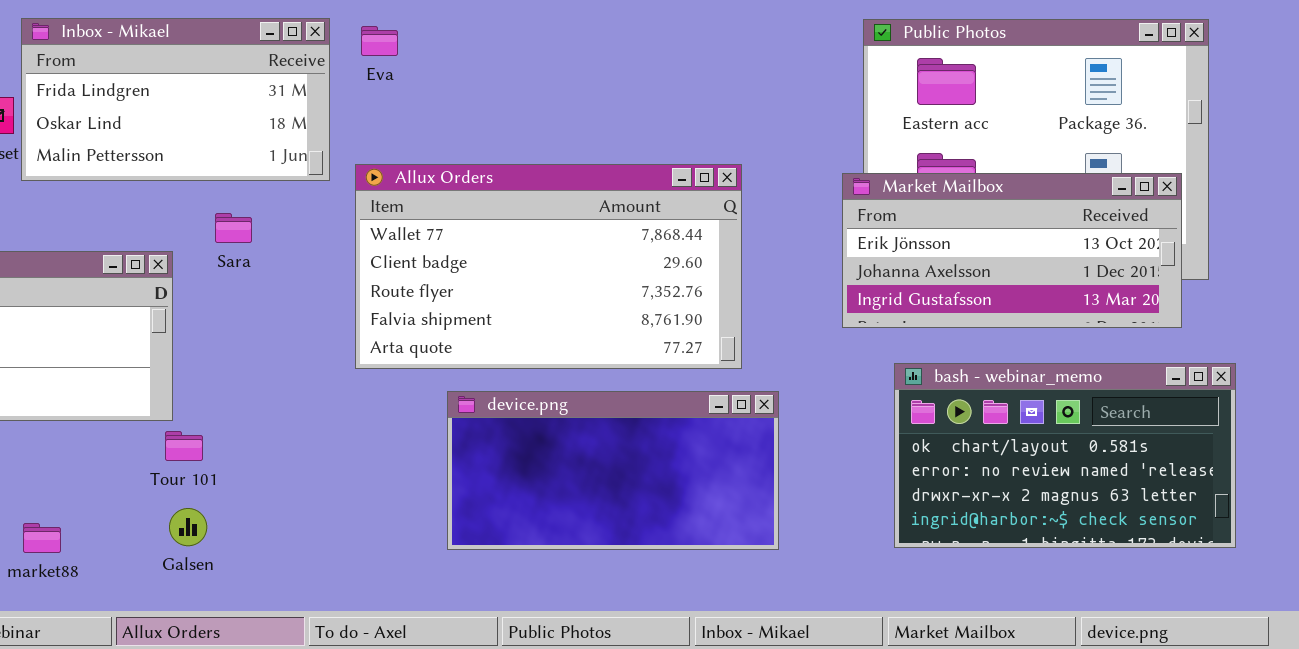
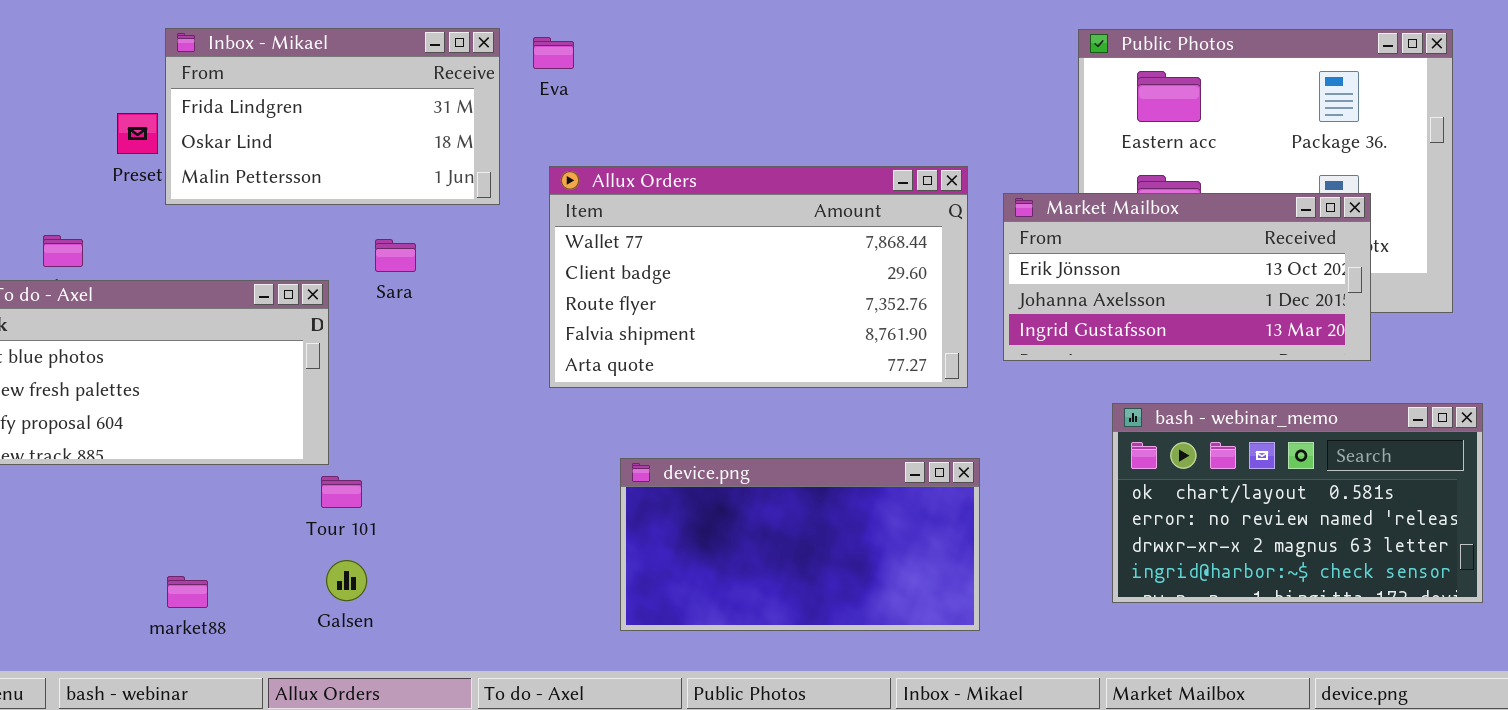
Allux Orders: [355,164,742,369] -> [549,166,968,388], moved
Market Mailbox: [842,173,1182,328] -> [1003,193,1371,361], moved
device.png: [447,391,779,550] -> [620,458,980,631], moved

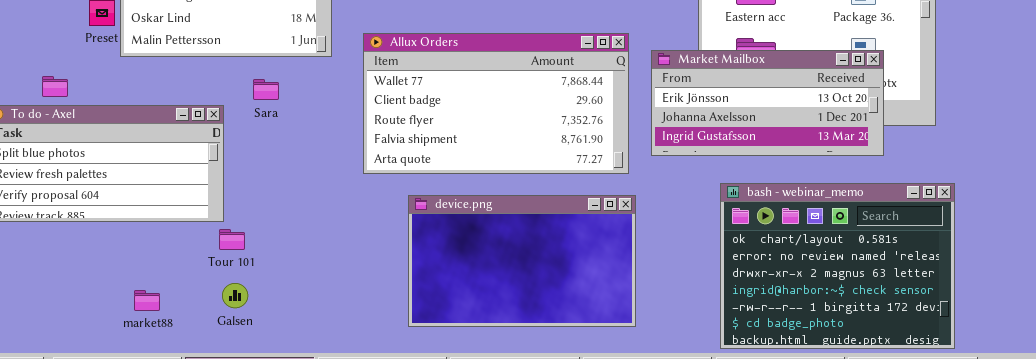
bash - webinar_memo: [1112,403,1483,603] -> [720,183,955,349], resized
device.png: [620,458,980,631] -> [408,195,636,327], resized
market88: [167,576,208,608] -> [134,290,160,311], moved

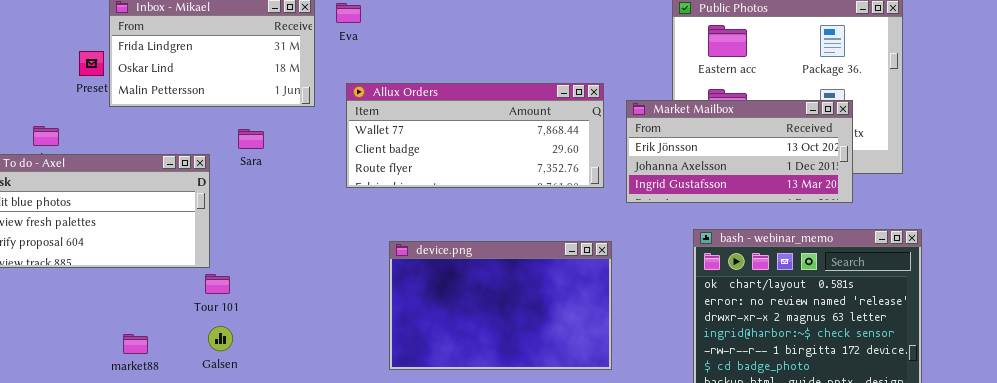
Allux Orders: [363,33,629,174] -> [346,83,604,188], resized

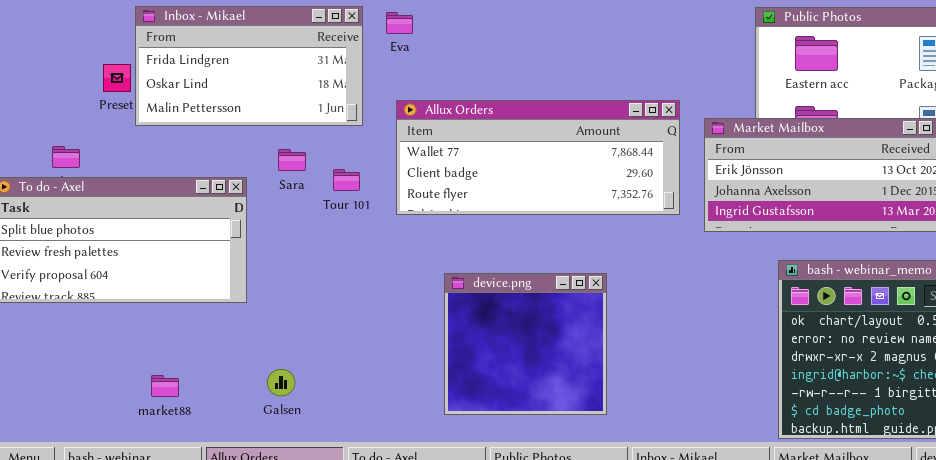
device.png: [389,241,612,370] -> [444,273,607,415], resized
Tour 101: [205,274,230,294] -> [333,169,360,191], moved
Galsen: [208,326,233,351] -> [267,369,295,396], moved

